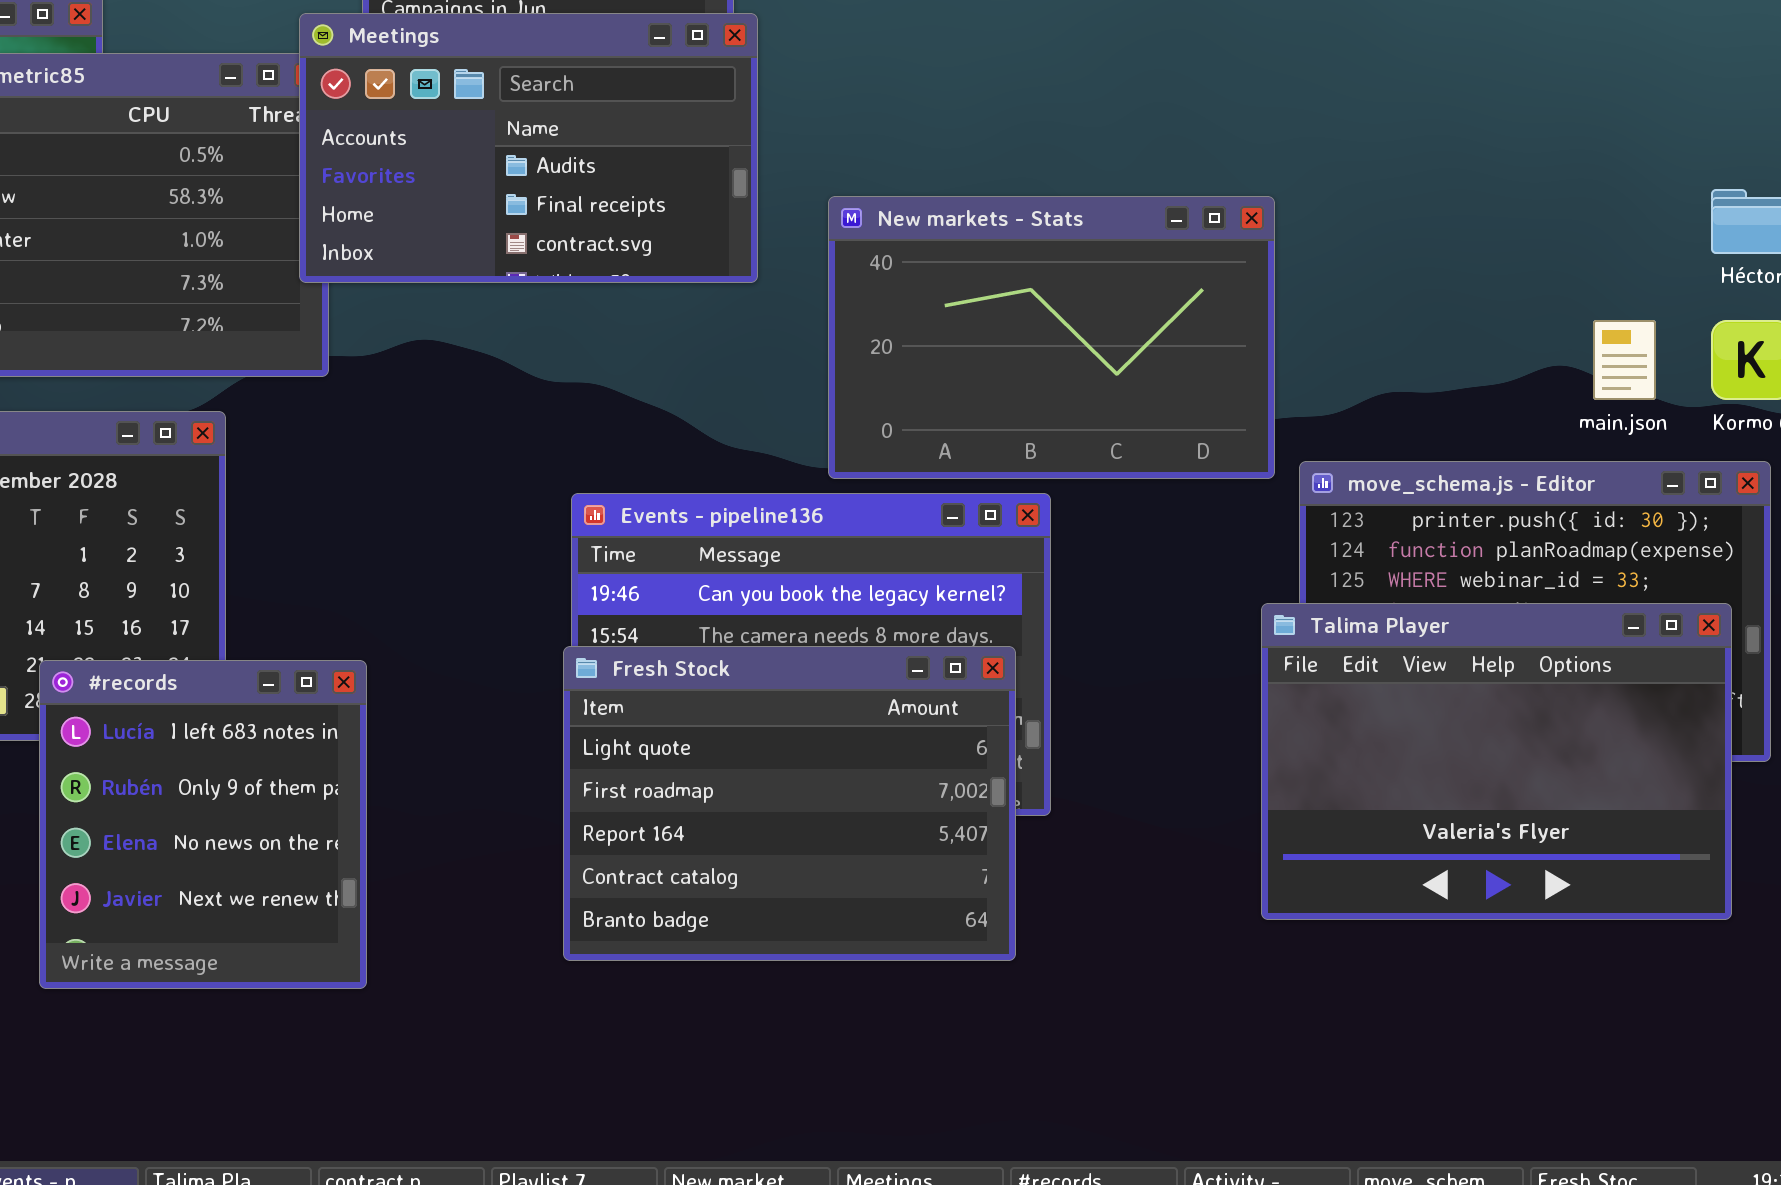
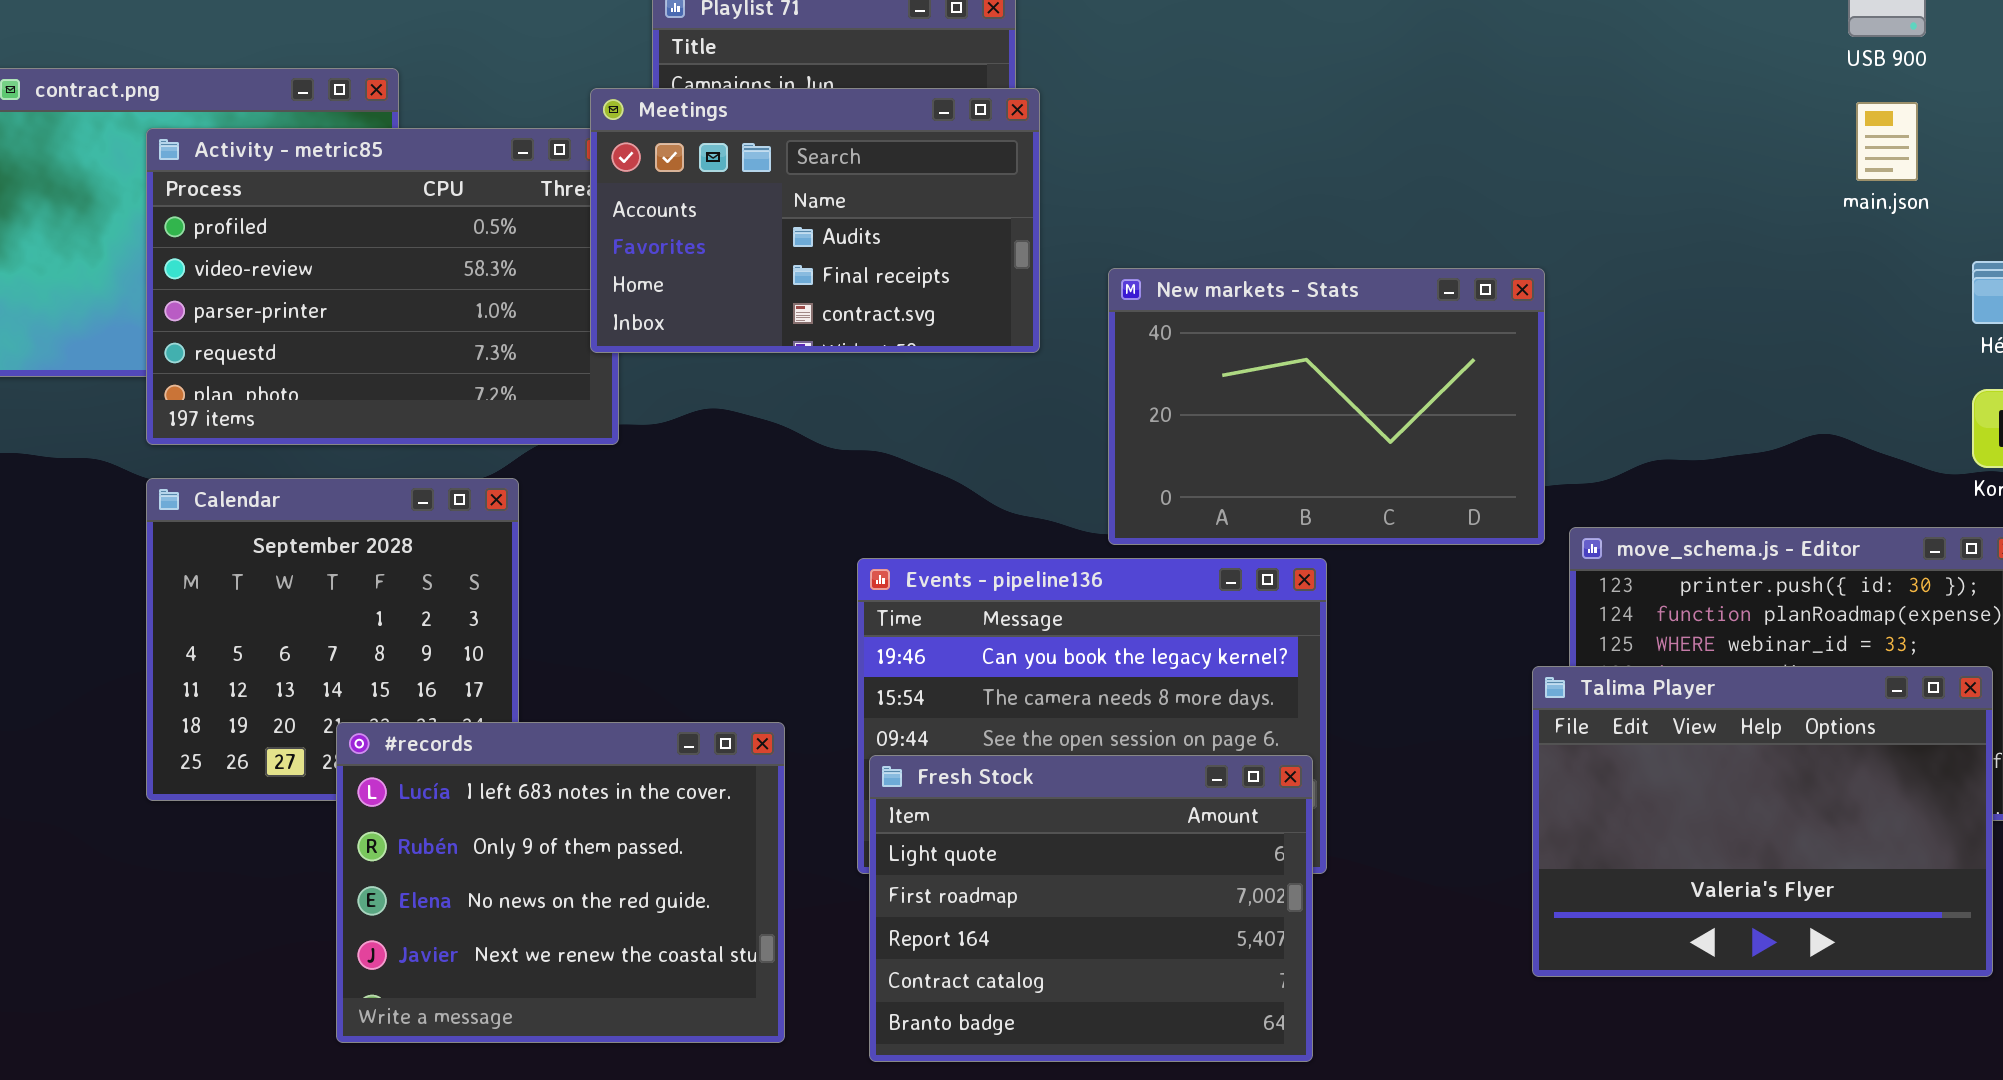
main.json: [1593,320,1656,400] -> [1856,102,1918,181], moved
Fresh Stock: [563,646,1016,961] -> [869,755,1313,1062], moved
#records: [39,660,367,989] -> [336,722,785,1043], resized

